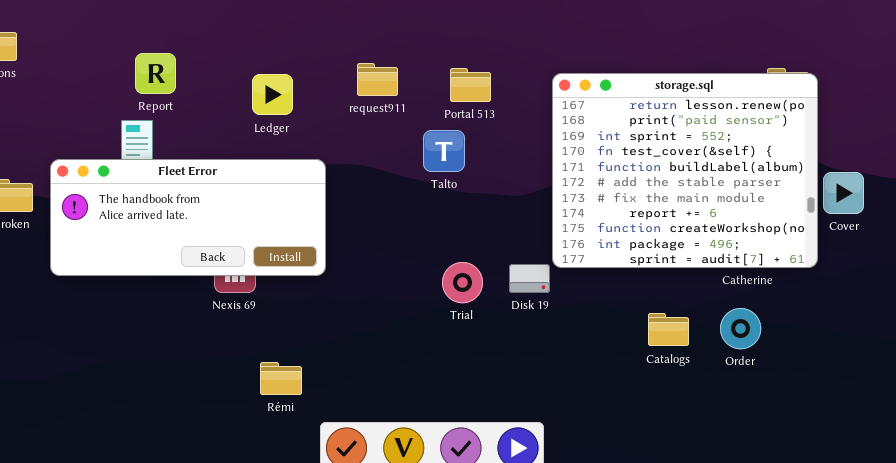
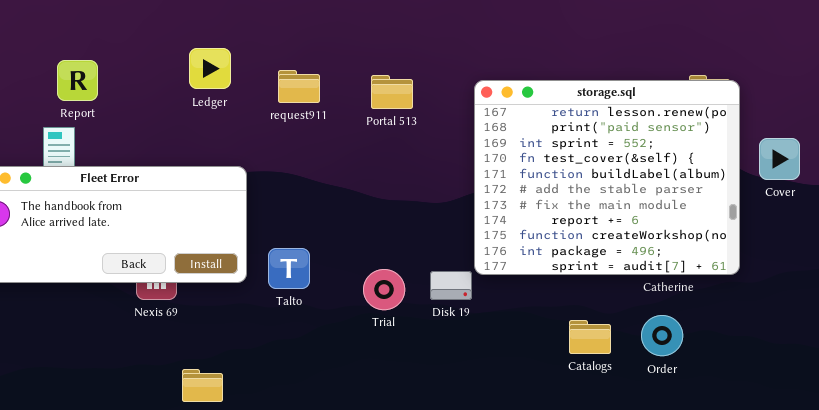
Ledger: [252,74,293,115] -> [189,48,231,89], moved
Talto: [423,130,465,172] -> [268,248,310,289], moved
Cover: [823,172,864,214] -> [759,138,800,180], moved

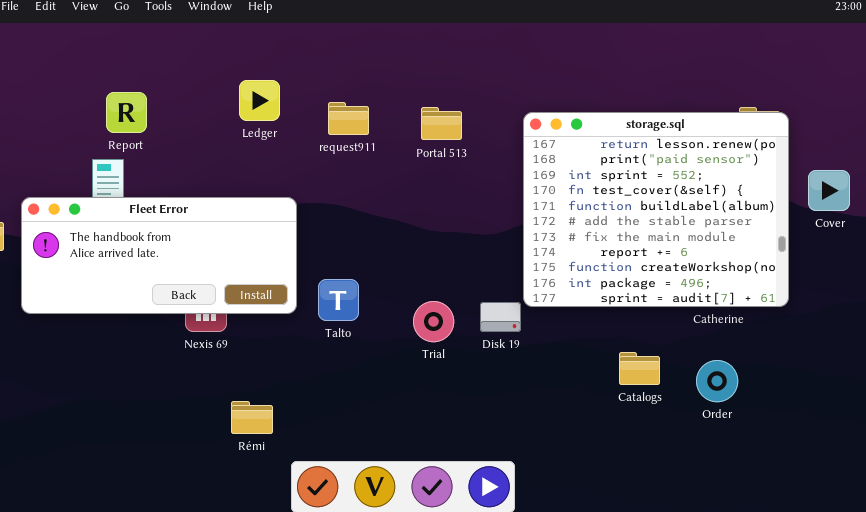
Order: [641,315,683,356] -> [696,360,738,402], moved

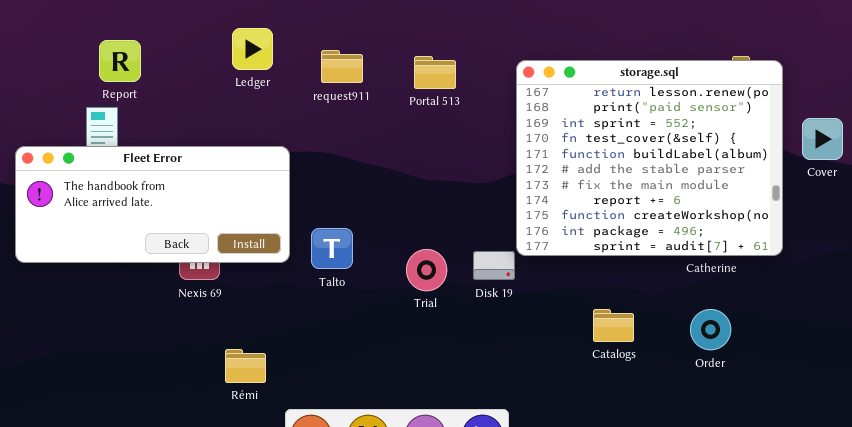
Catalogs: [619,352,660,385] -> [593,309,634,342], moved

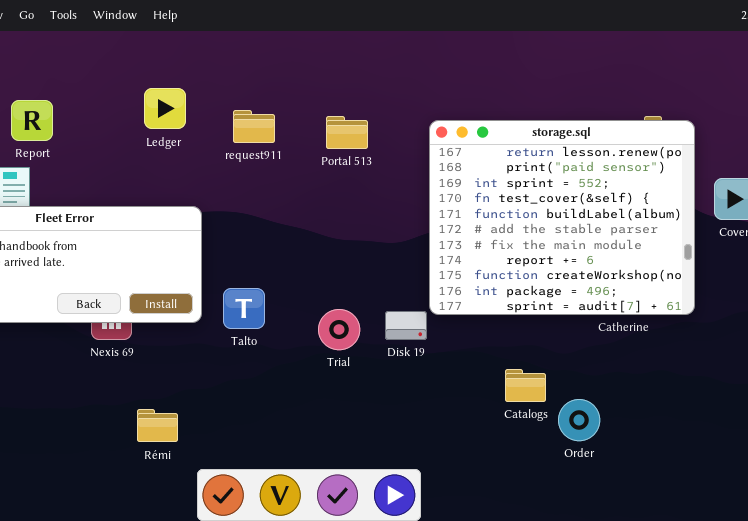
Order: [690,309,731,350] -> [558,399,600,441], moved

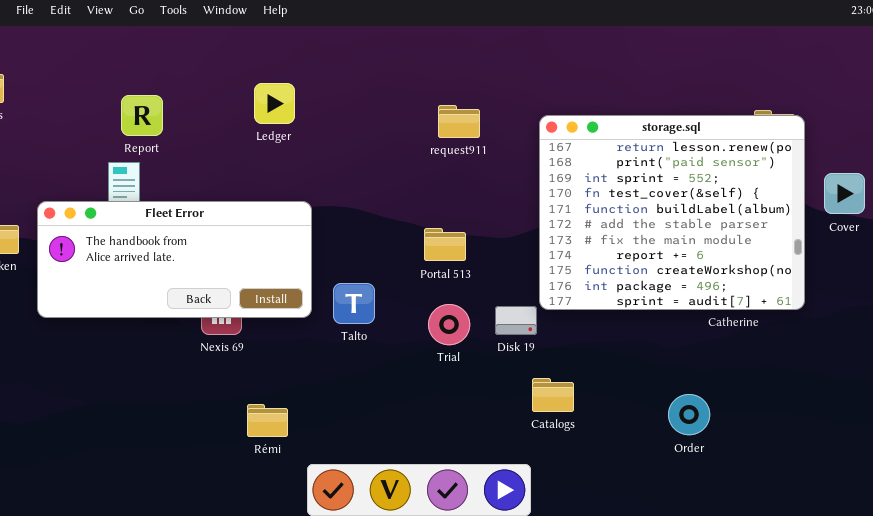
request911: [233,110,275,143] -> [438,105,480,138], moved
Portal 513: [326,116,368,149] -> [424,228,466,261], moved
Catalogs: [505,369,546,402] -> [532,378,574,412], moved

